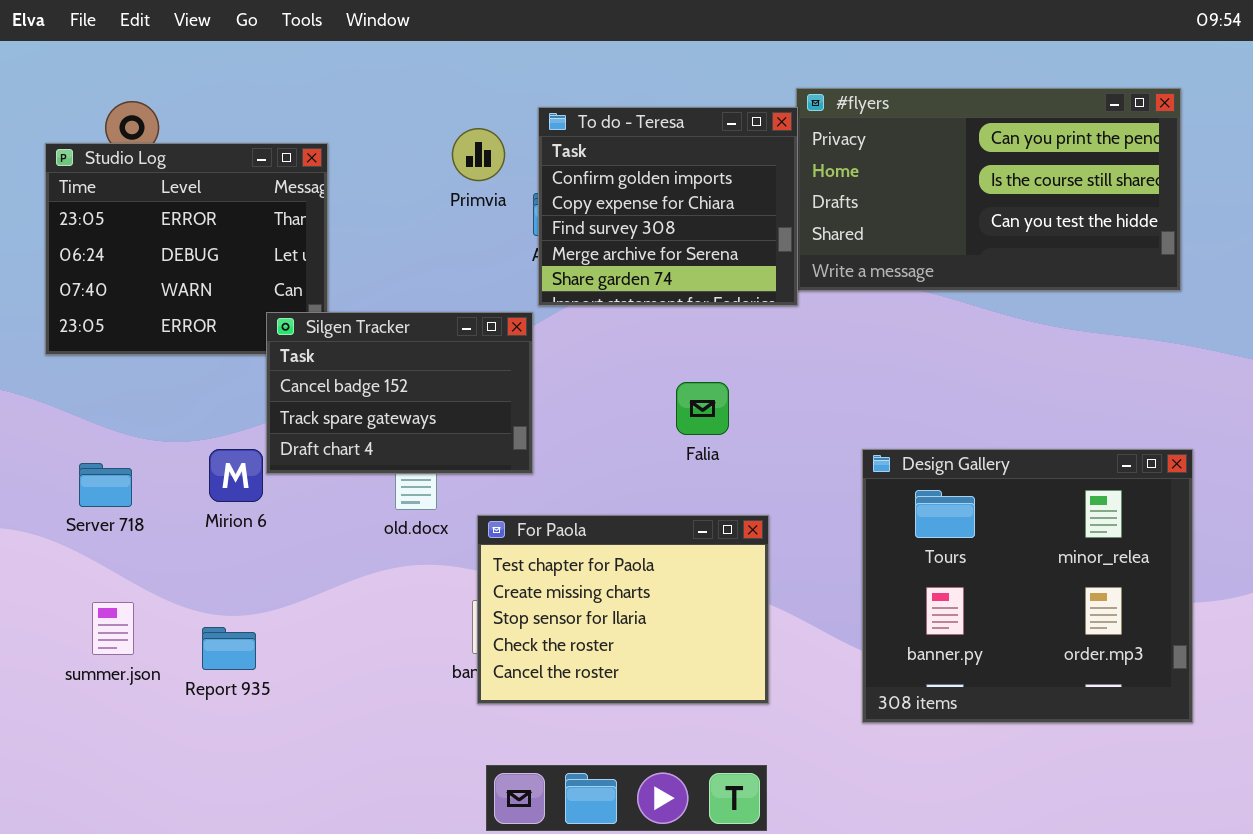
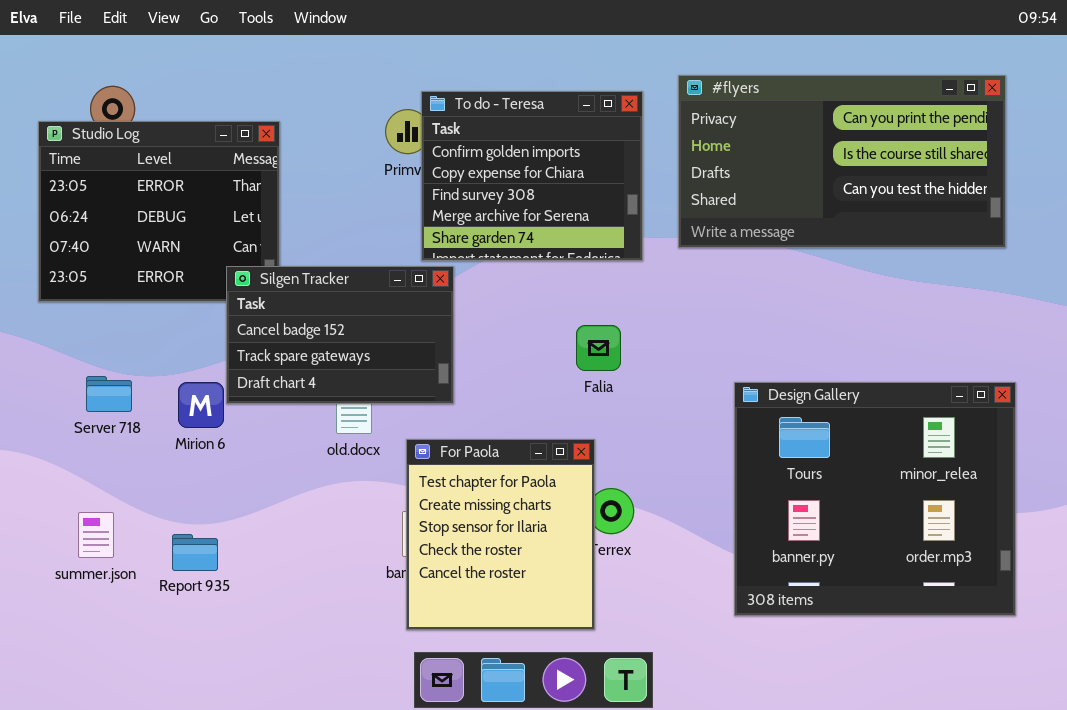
To do - Teresa: [538,107,798,306] -> [421,91,643,261], moved
Server 718: [79,463,132,507] -> [86,376,132,412], moved
For Paola: [477,515,769,704] -> [406,439,595,630], resized

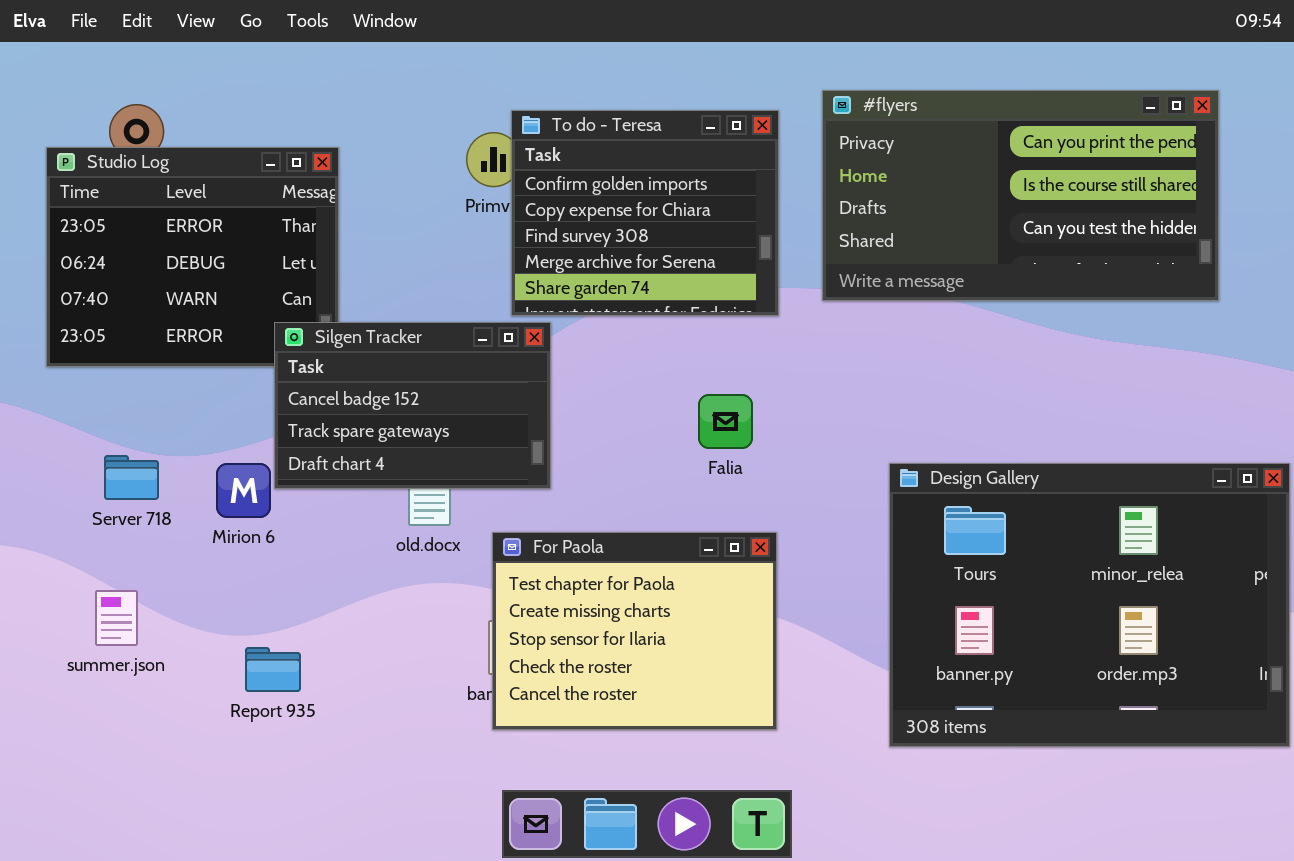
Design Gallery: [734,382,1016,616] -> [889,463,1290,747], resized
For Paola: [406,439,595,630] -> [492,532,777,730], resized
summer.json: [78,512,114,558] -> [95,590,138,646], moved
Report 935: [172,534,218,571] -> [245,647,301,692], moved

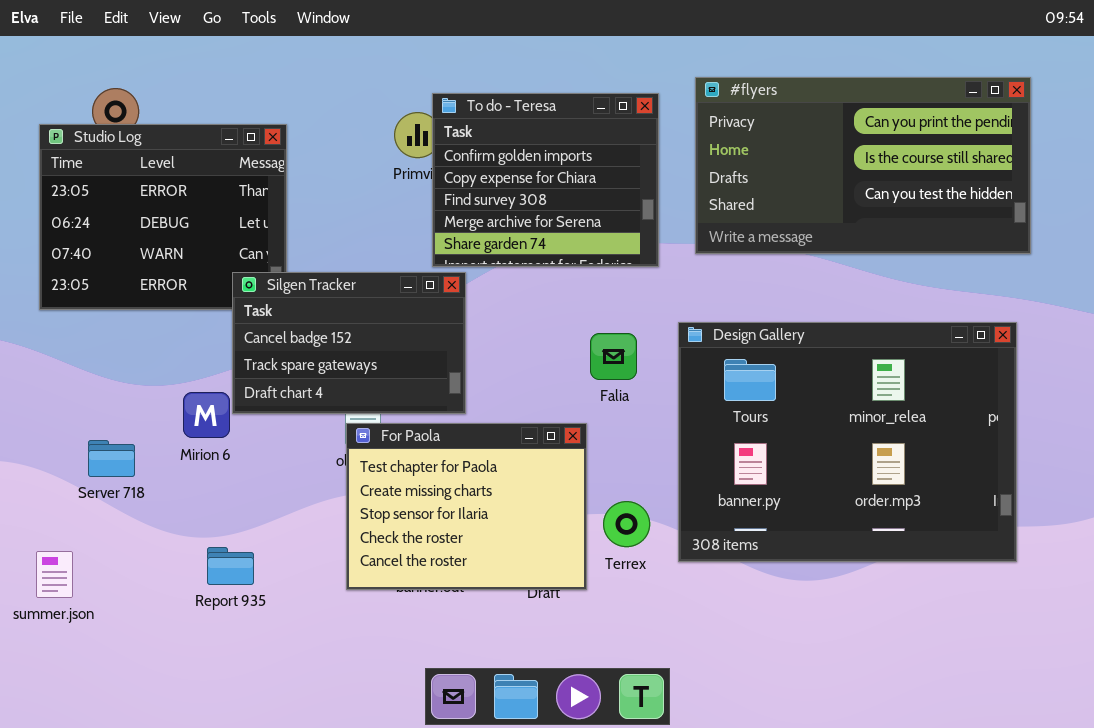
Server 718: [104,455,159,500] -> [88,440,135,477], moved
Design Gallery: [889,463,1290,747] -> [678,322,1017,562], moved
For Paola: [492,532,777,730] -> [346,423,587,590], moved
summer.json: [95,590,138,646] -> [36,551,73,598], moved

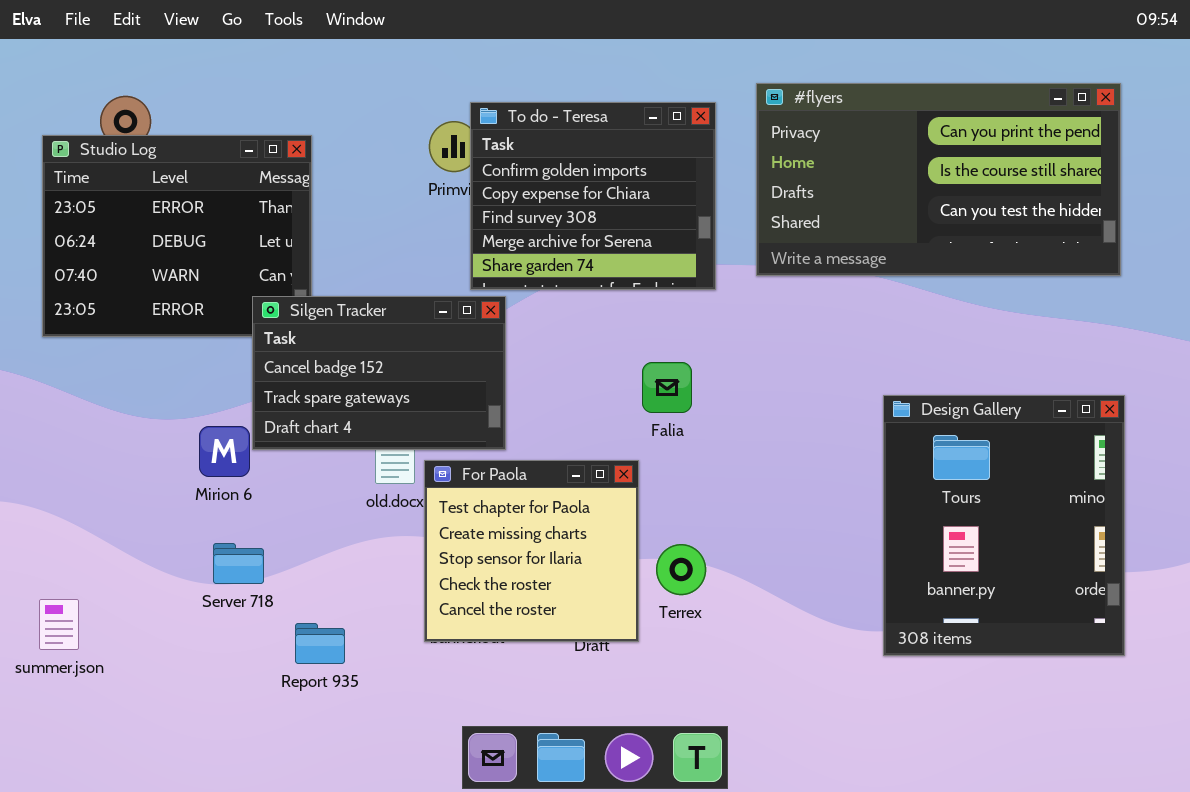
Design Gallery: [678,322,1017,562] -> [883,395,1125,656], moved, resized
For Paola: [346,423,587,590] -> [424,460,639,642], resized
Server 718: [88,440,135,477] -> [213,543,264,584], moved
Report 935: [207,547,254,585] -> [295,623,345,664], moved

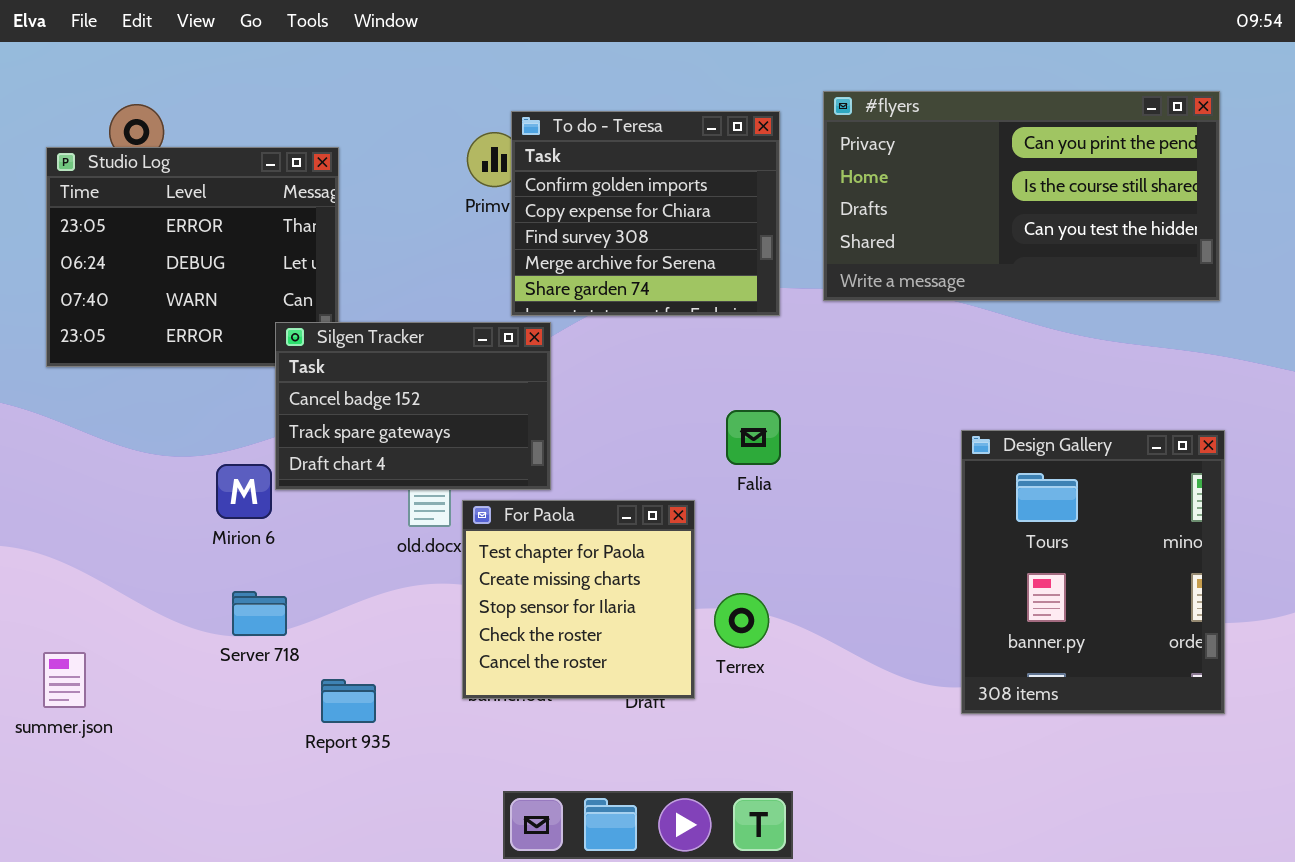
Falia: [642,362,692,413] -> [726,410,781,465], moved

